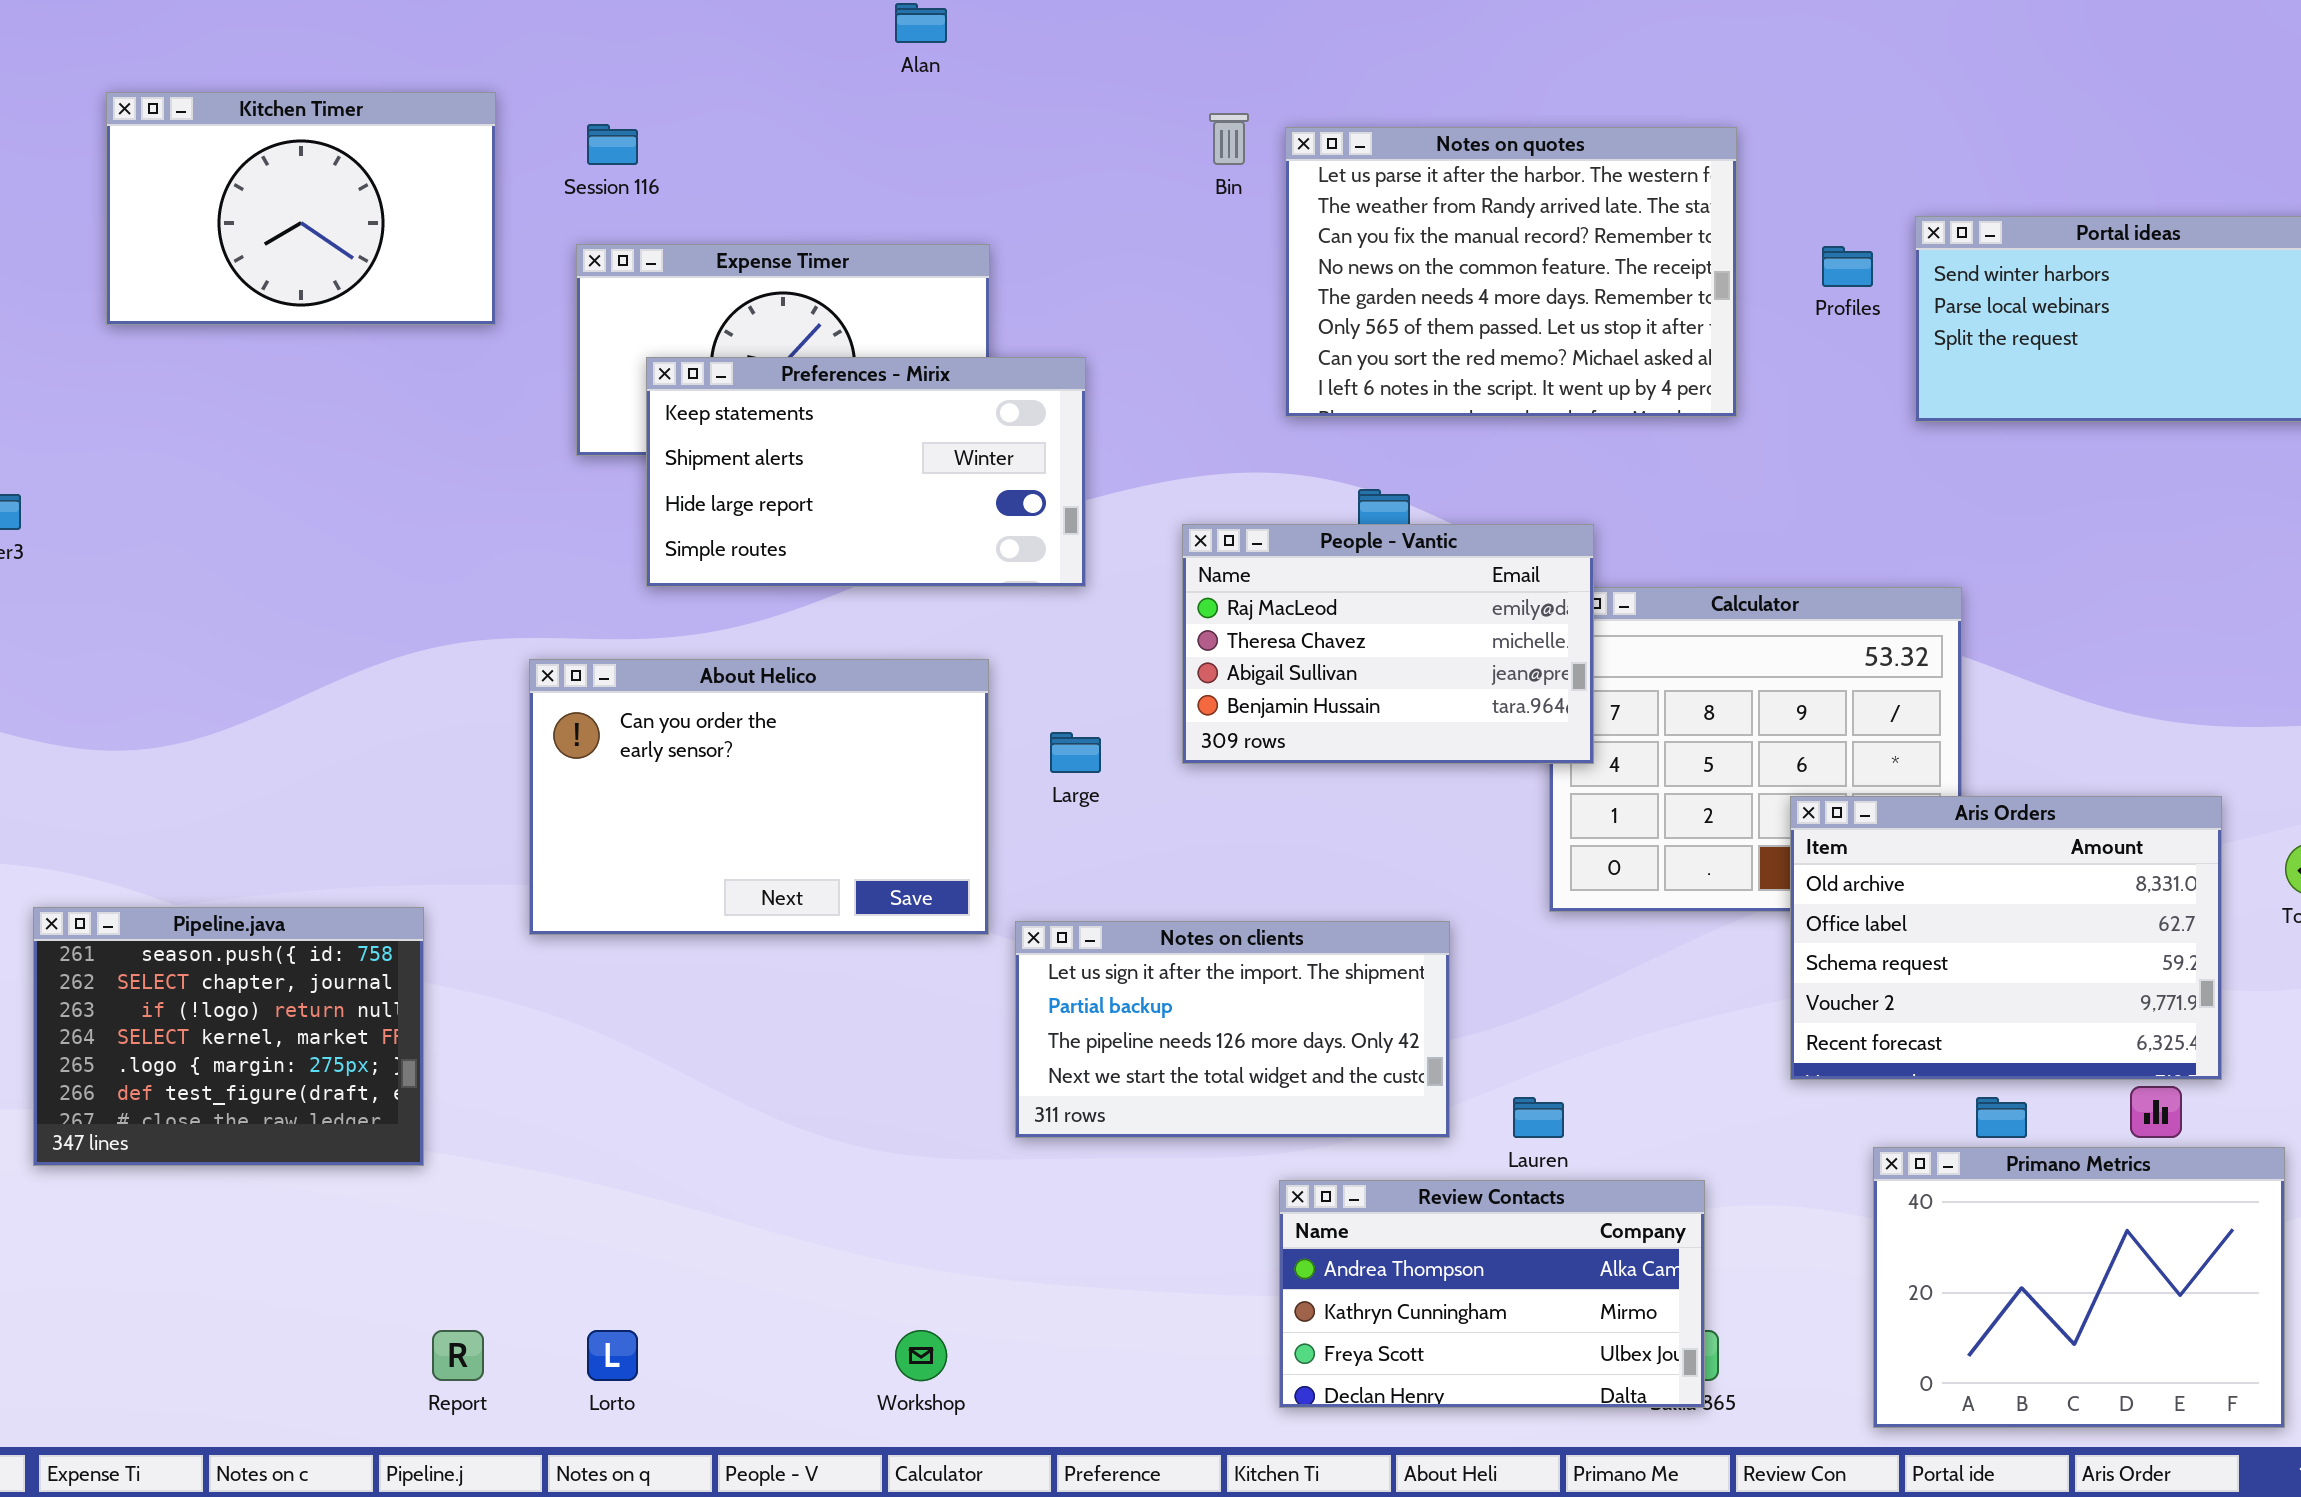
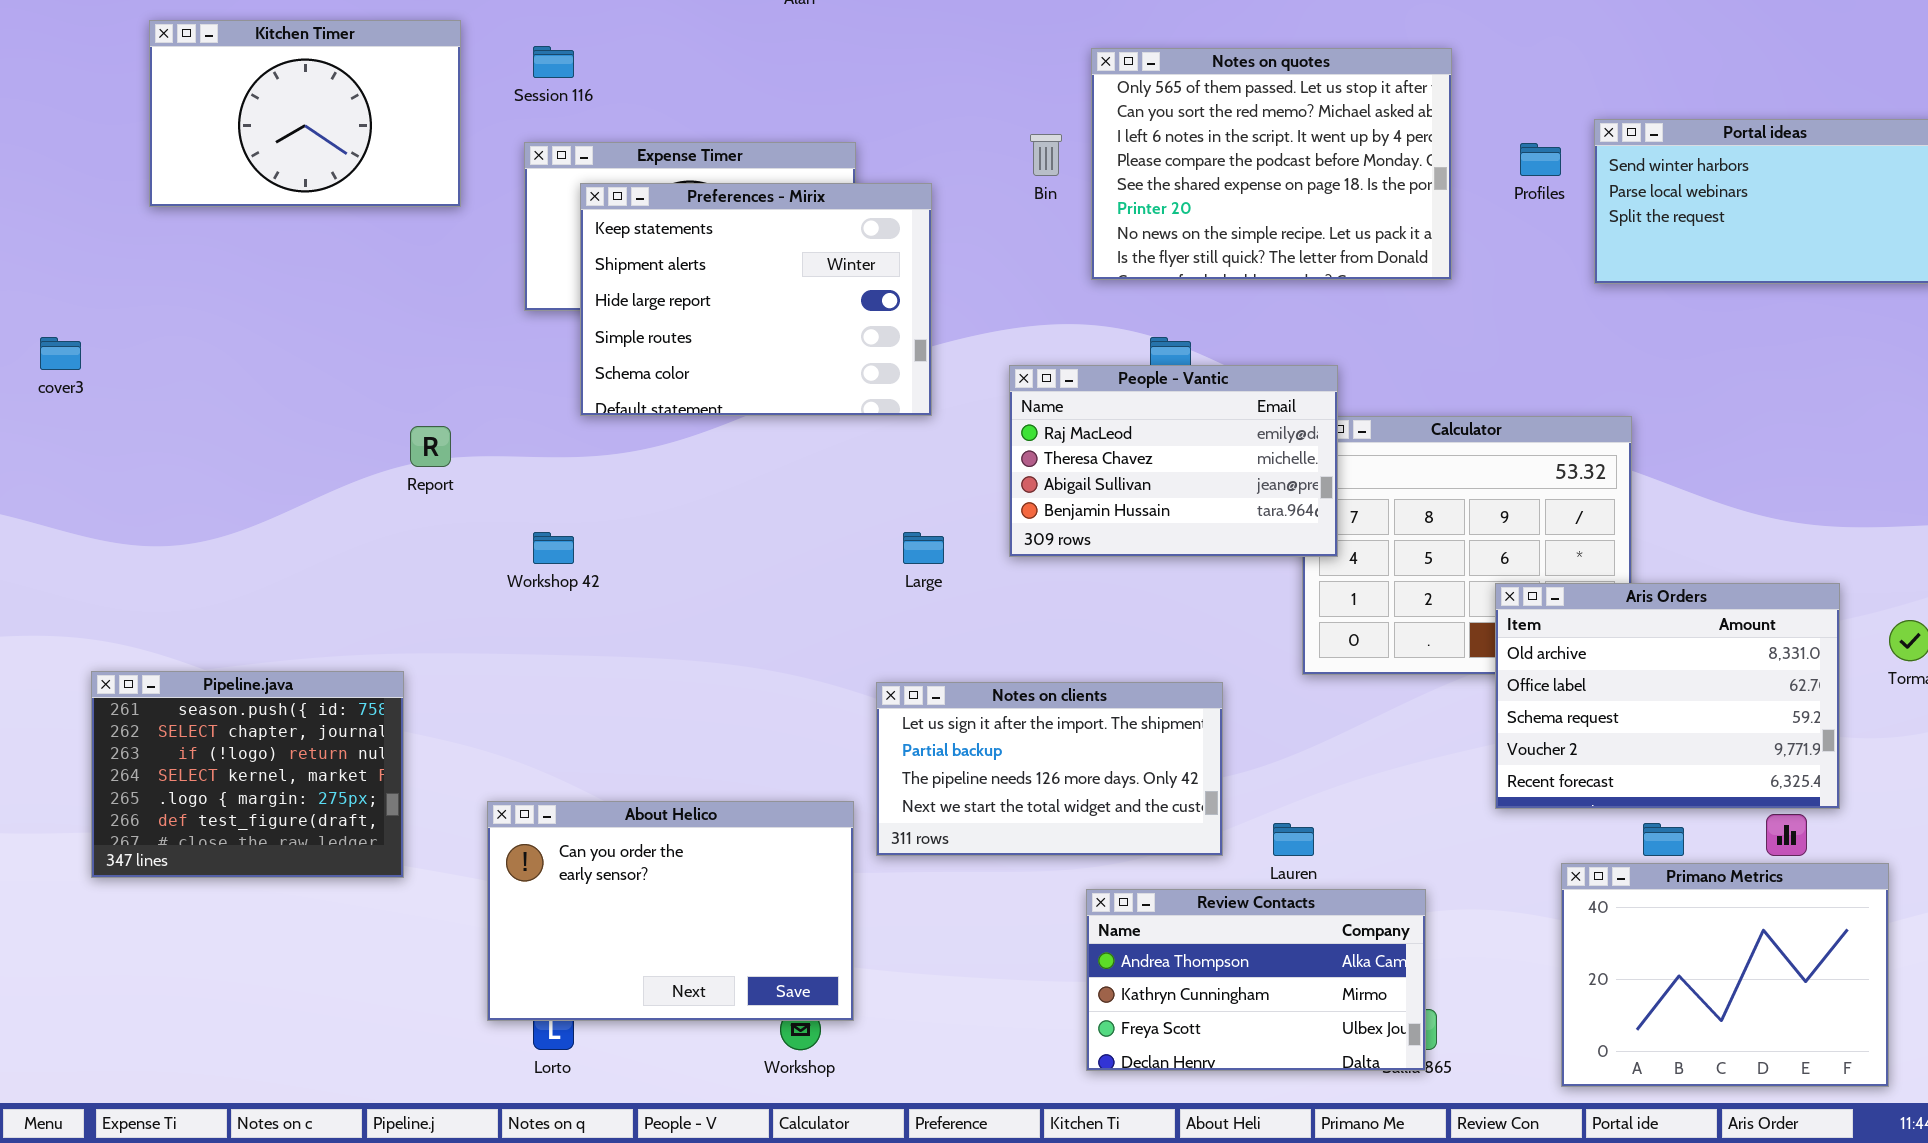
Bin: [1209,113,1249,165] -> [1030,134,1062,176], moved
Notes on quotes: [1285,127,1737,417] -> [1091,48,1452,280], scrolled down 5 rows
Preferences - Mirix: [646,357,1086,587] -> [580,183,932,416], resized
About Helico: [529,659,989,935] -> [487,801,854,1021], moved
Report: [432,1330,484,1381] -> [410,426,451,467], moved

